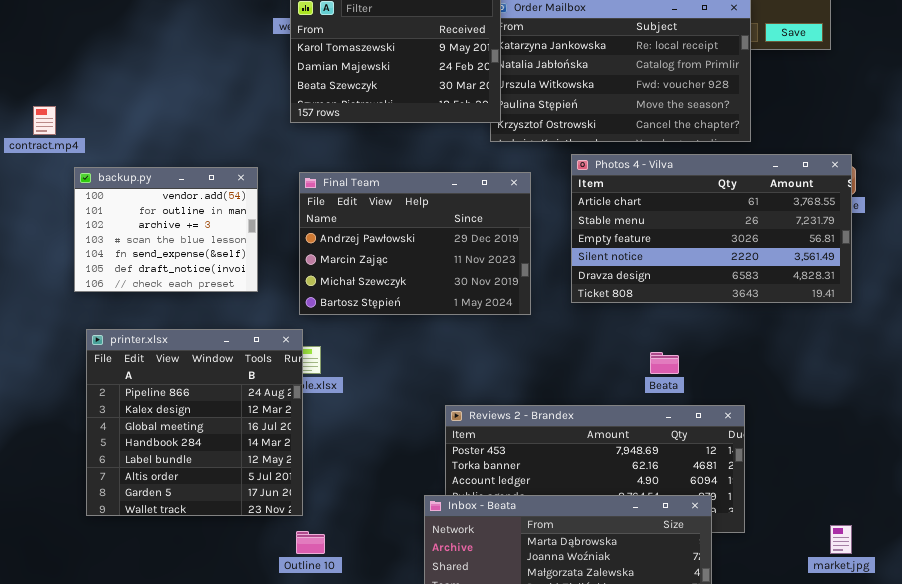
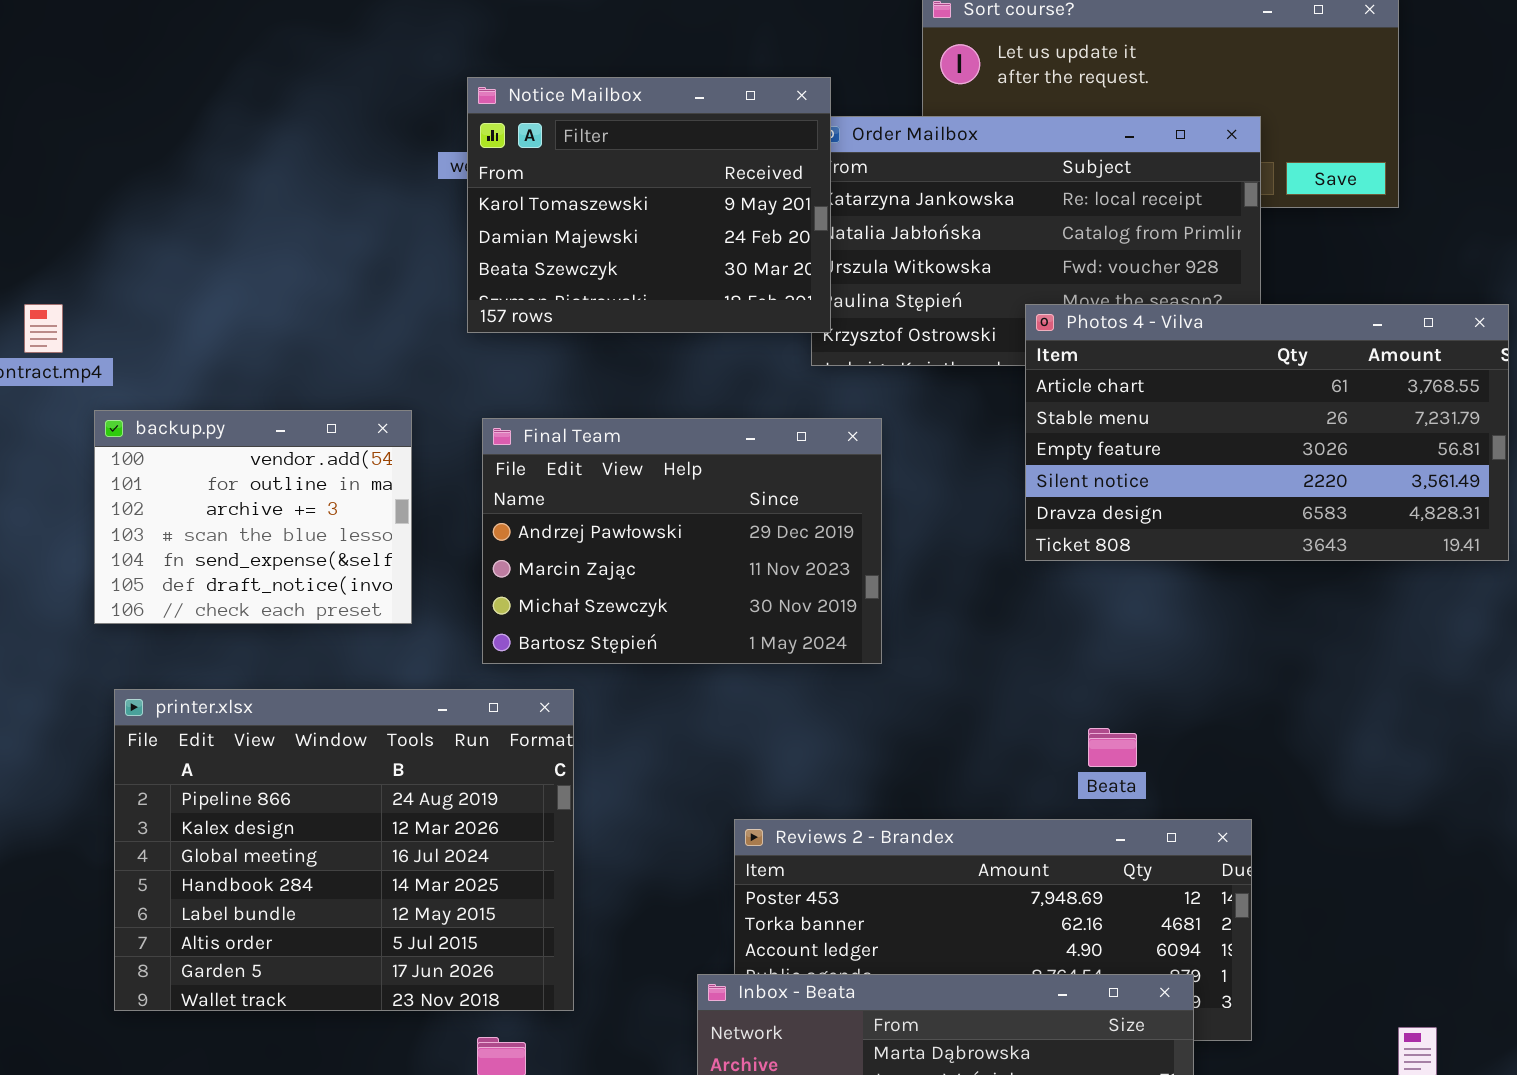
Photos 4 - Vilva: [571,154,852,303] -> [1025,304,1509,561], moved
printer.xlsx: [86,329,303,516] -> [114,689,574,1011], resized

